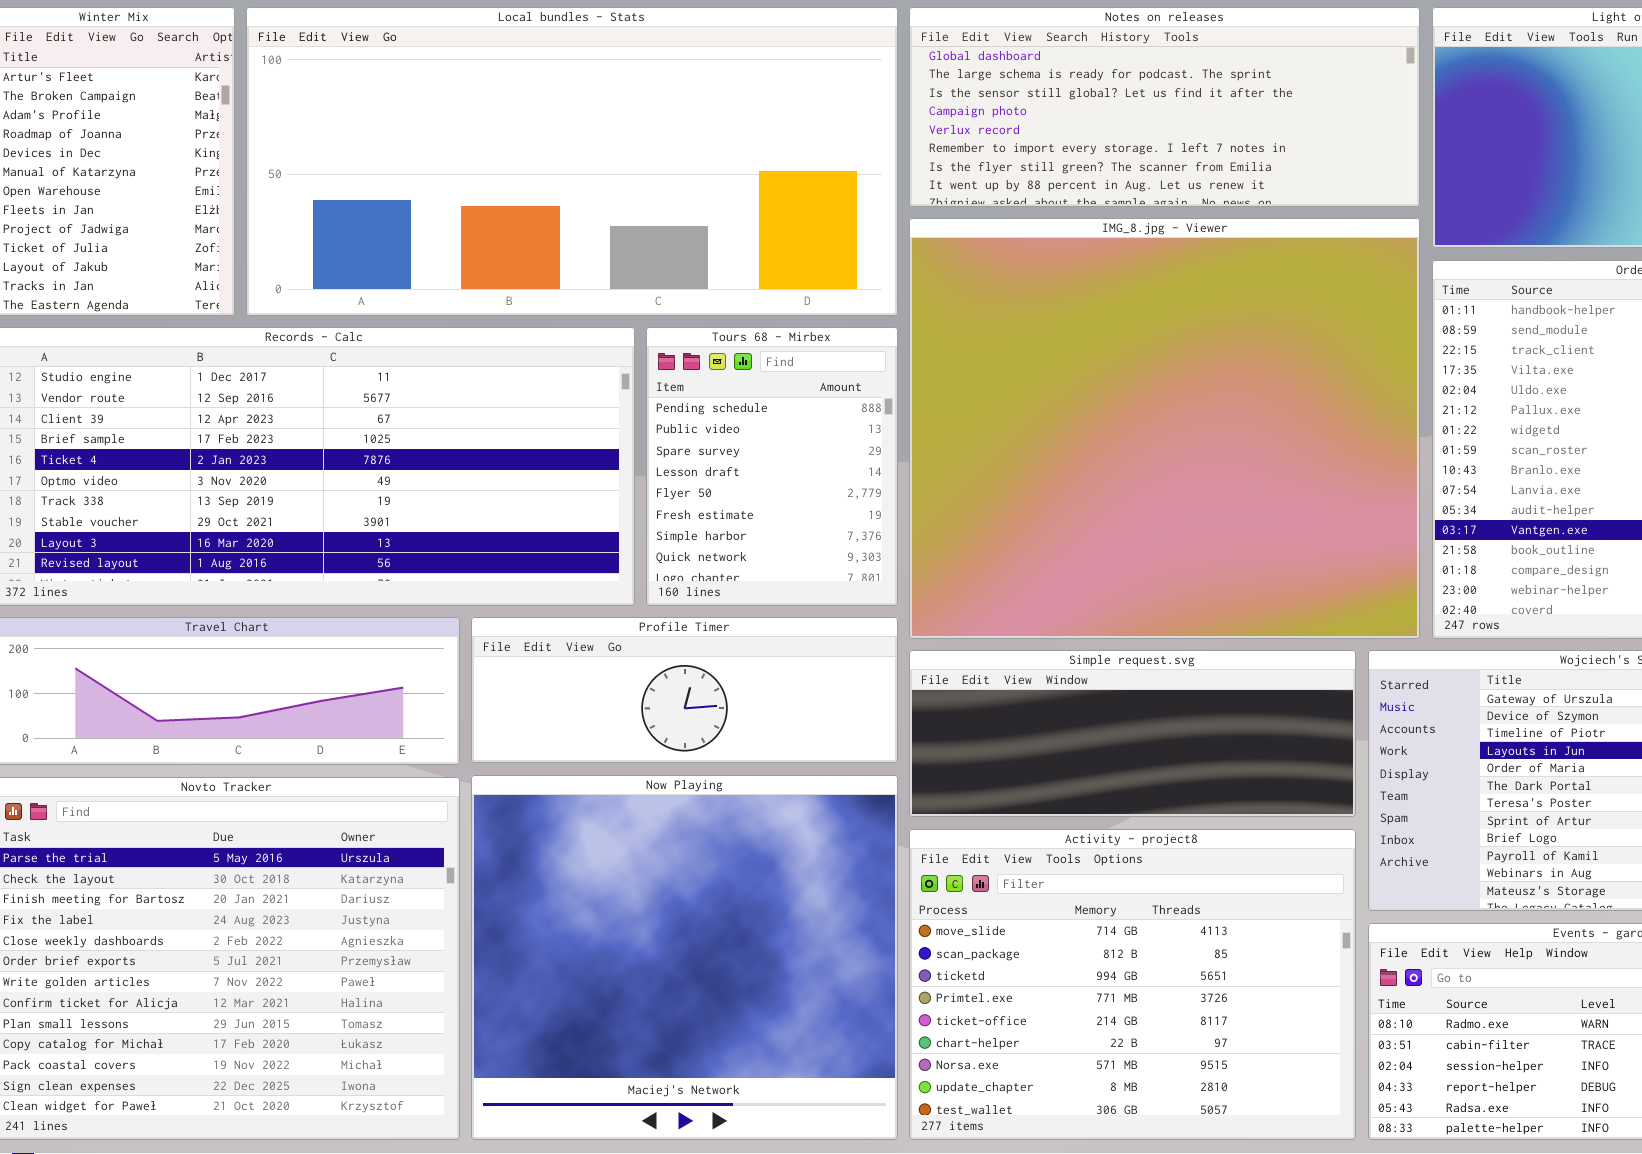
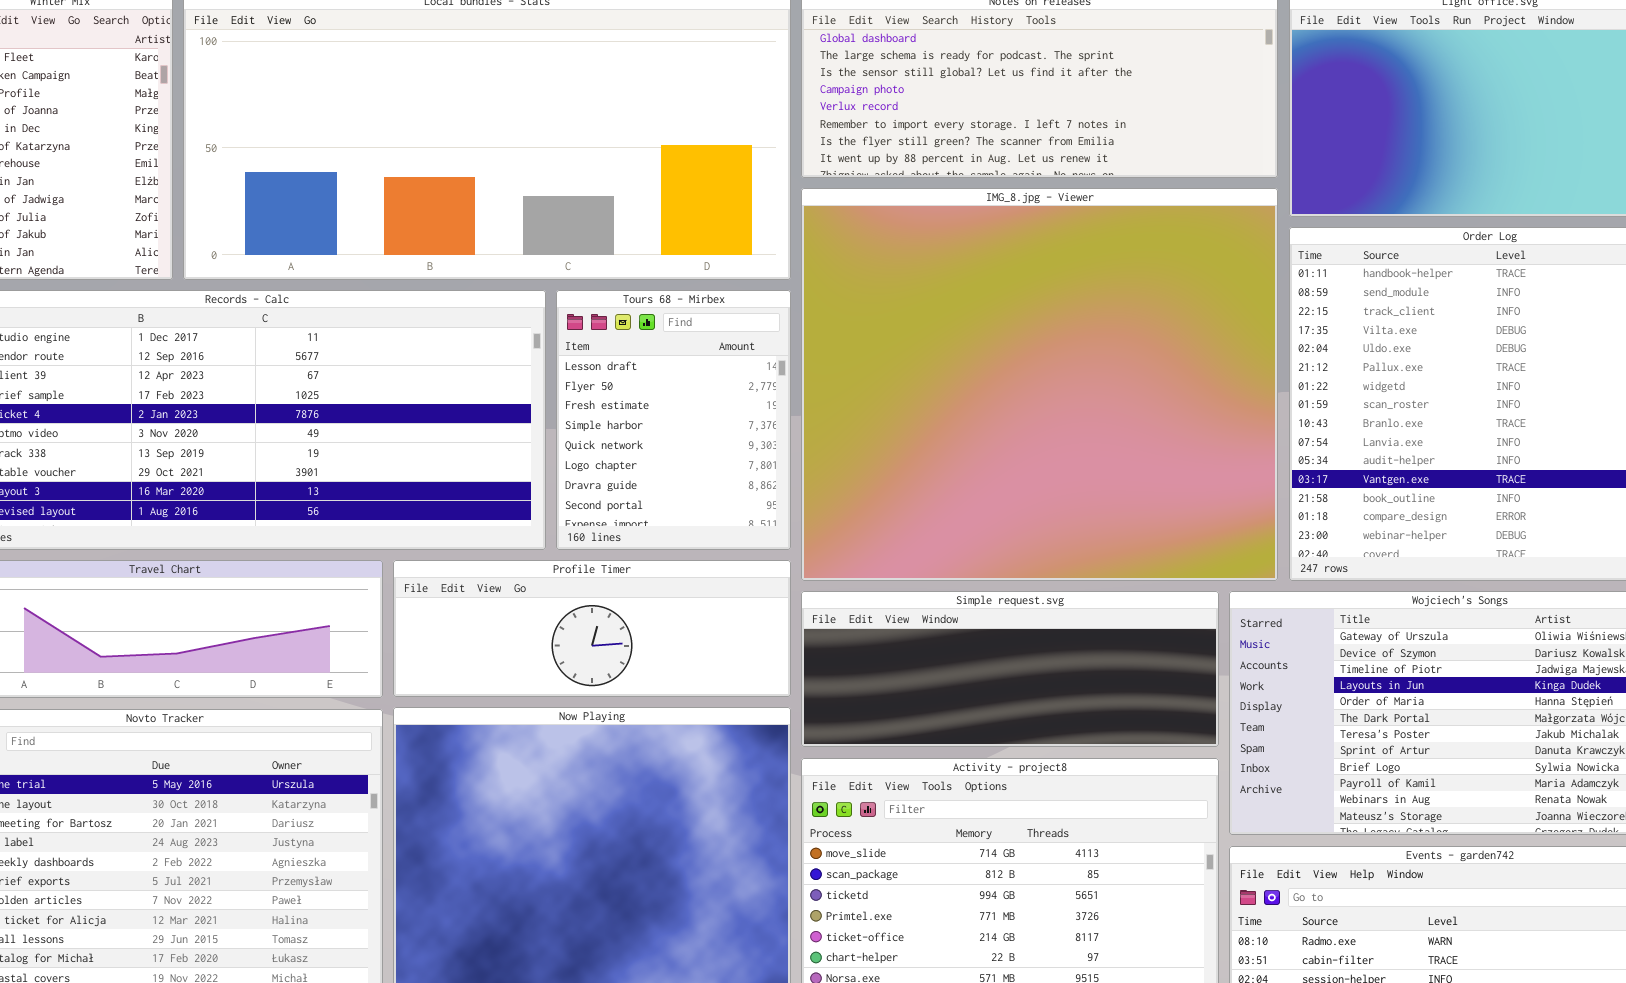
Tours 68 - Mirbex: [646,327,898,606] -> [556,290,791,550], scrolled down 3 rows

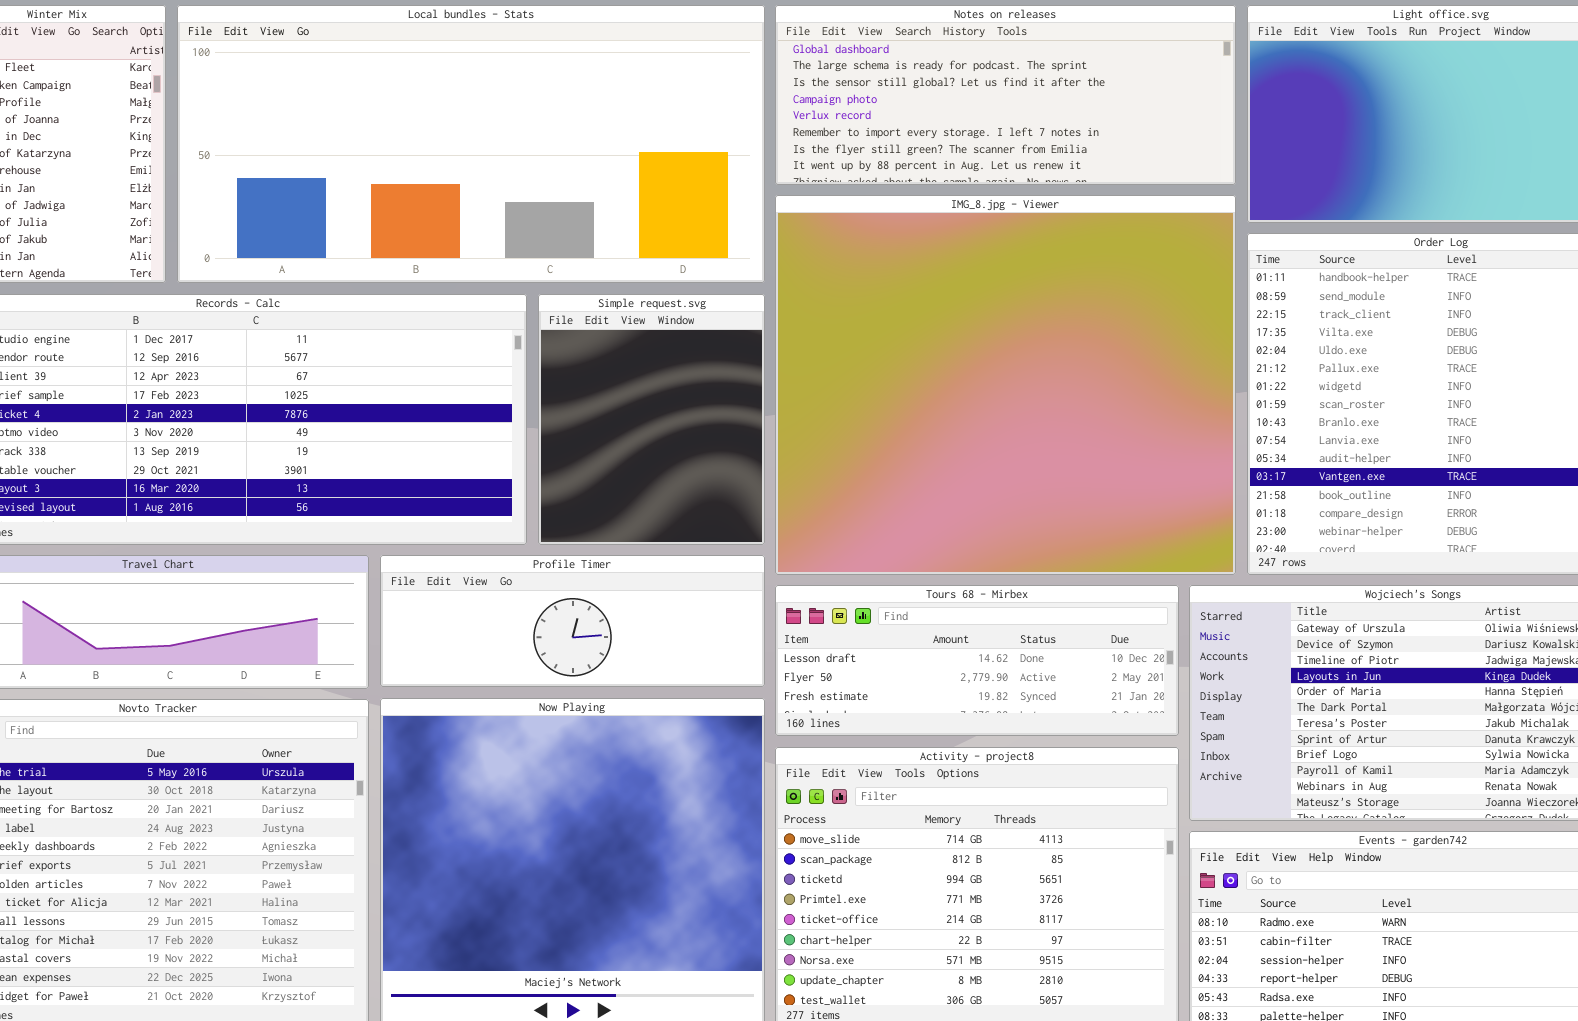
Tours 68 - Mirbex: [556,290,791,550] -> [775,585,1179,736], moved, resized
Simple request.svg: [801,591,1219,747] -> [538,294,765,545], moved, resized

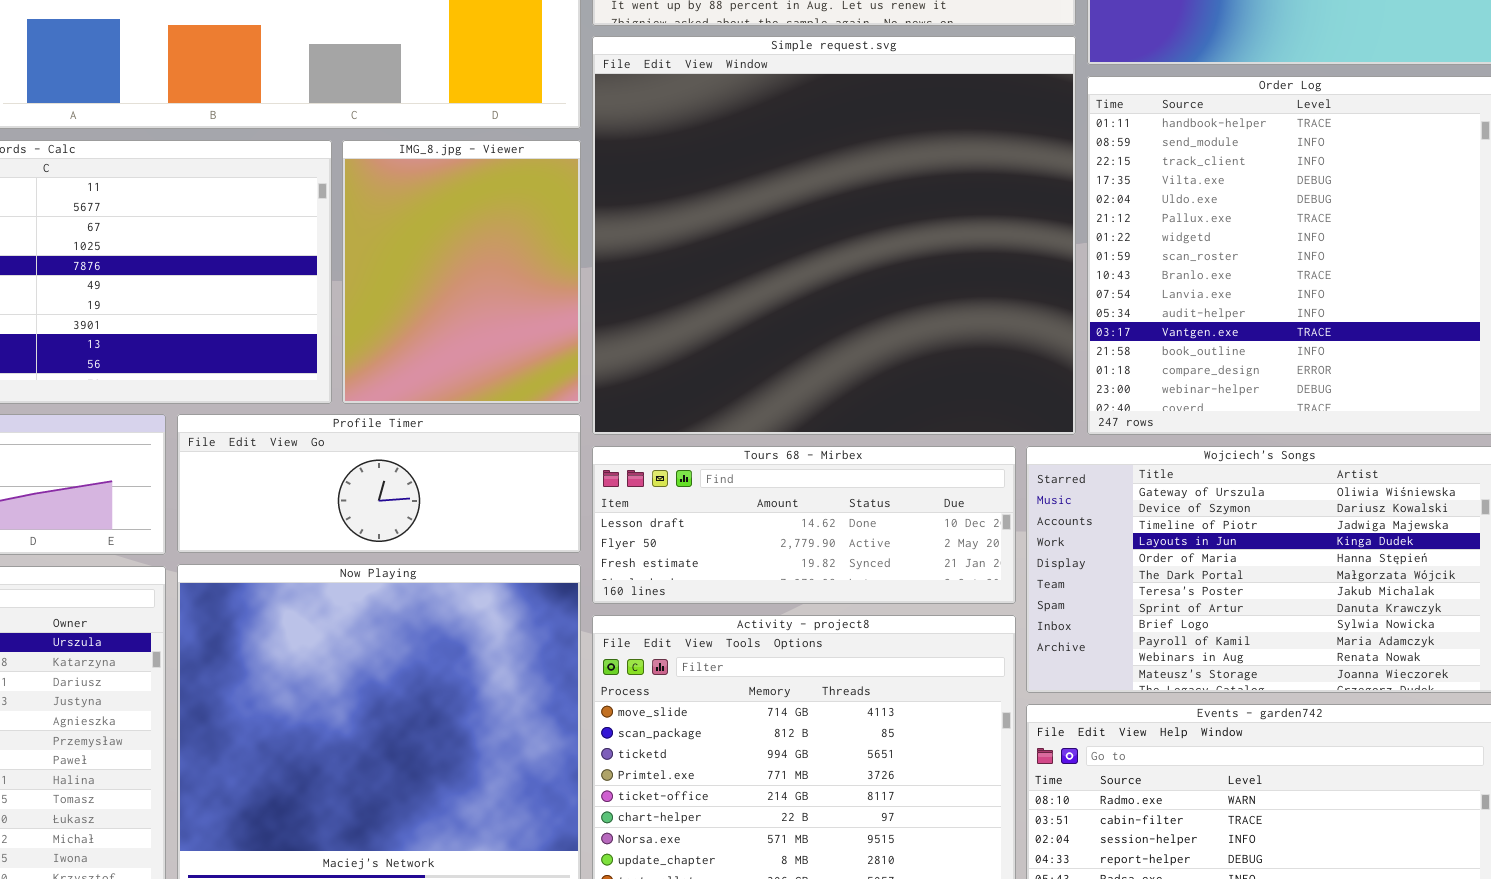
IMG_8.jpg - Viewer: [775,195,1236,575] -> [342,140,581,404], moved, resized
Simple request.svg: [538,294,765,545] -> [592,36,1076,435], moved, resized

